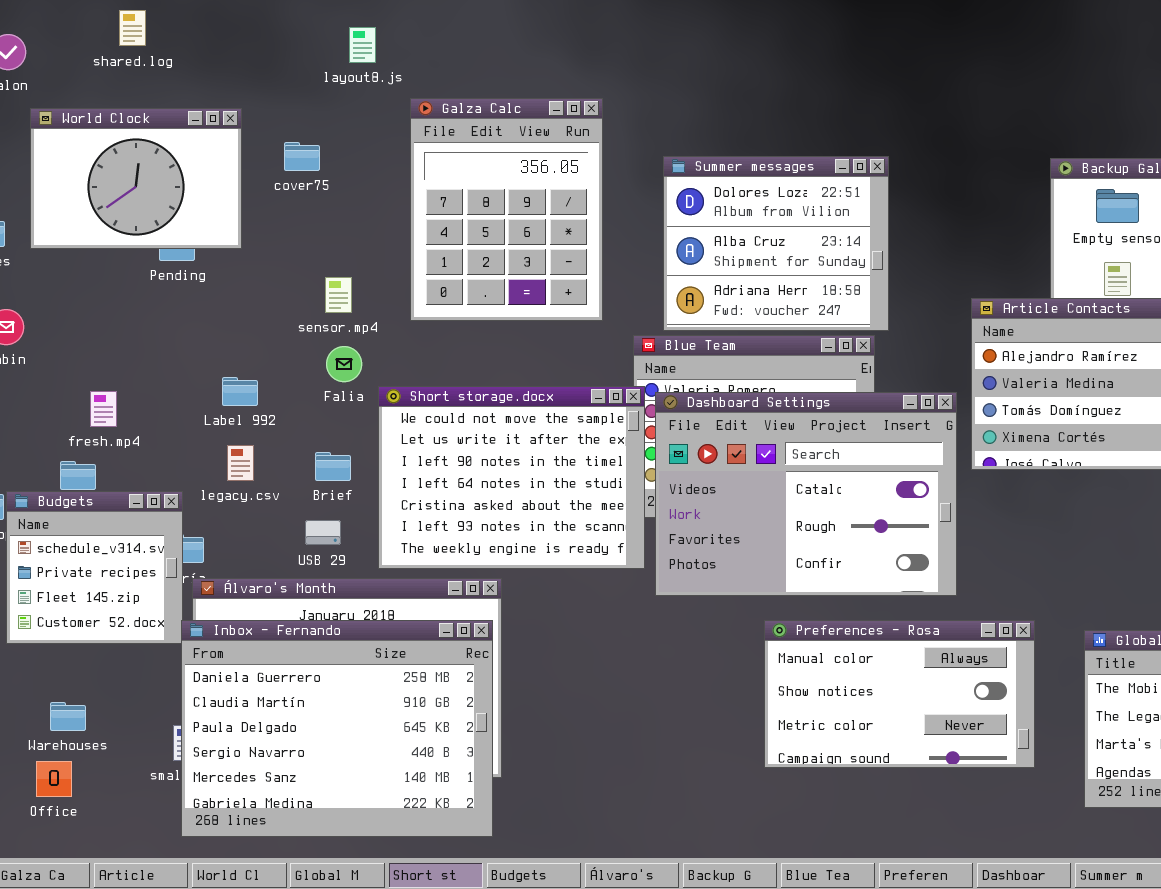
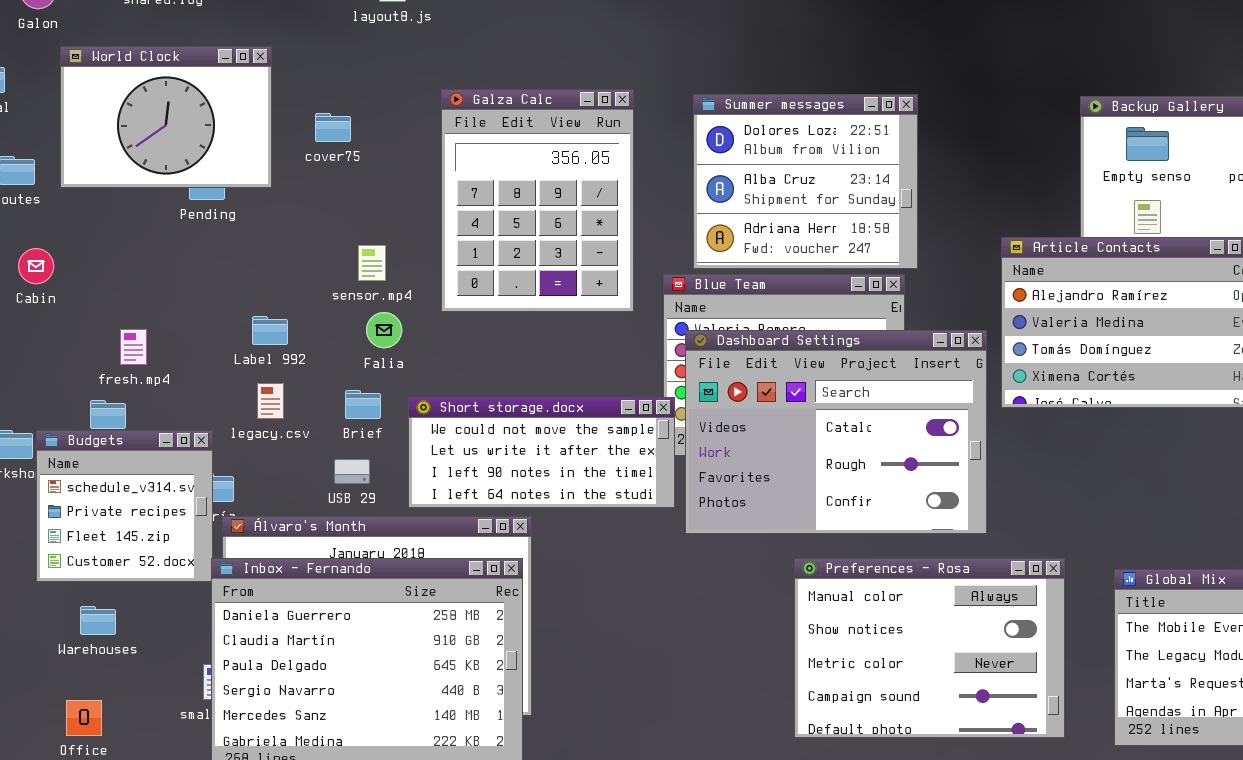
Galza Calc: [410,98,603,321] -> [441,89,634,312], moved
cover75: [284,142,320,171] -> [315,113,351,142], moved
sensor.mp4: [325,277,352,313] -> [358,245,386,281], moved
Falia: [326,346,362,382] -> [366,312,402,348], moved
Short storage.docx: [378,386,645,569] -> [408,397,675,508], resized
Preferences - Rosa: [764,620,1035,768] -> [794,558,1065,738], resized
Warehouses: [50,702,86,731] -> [80,606,116,635], moved

